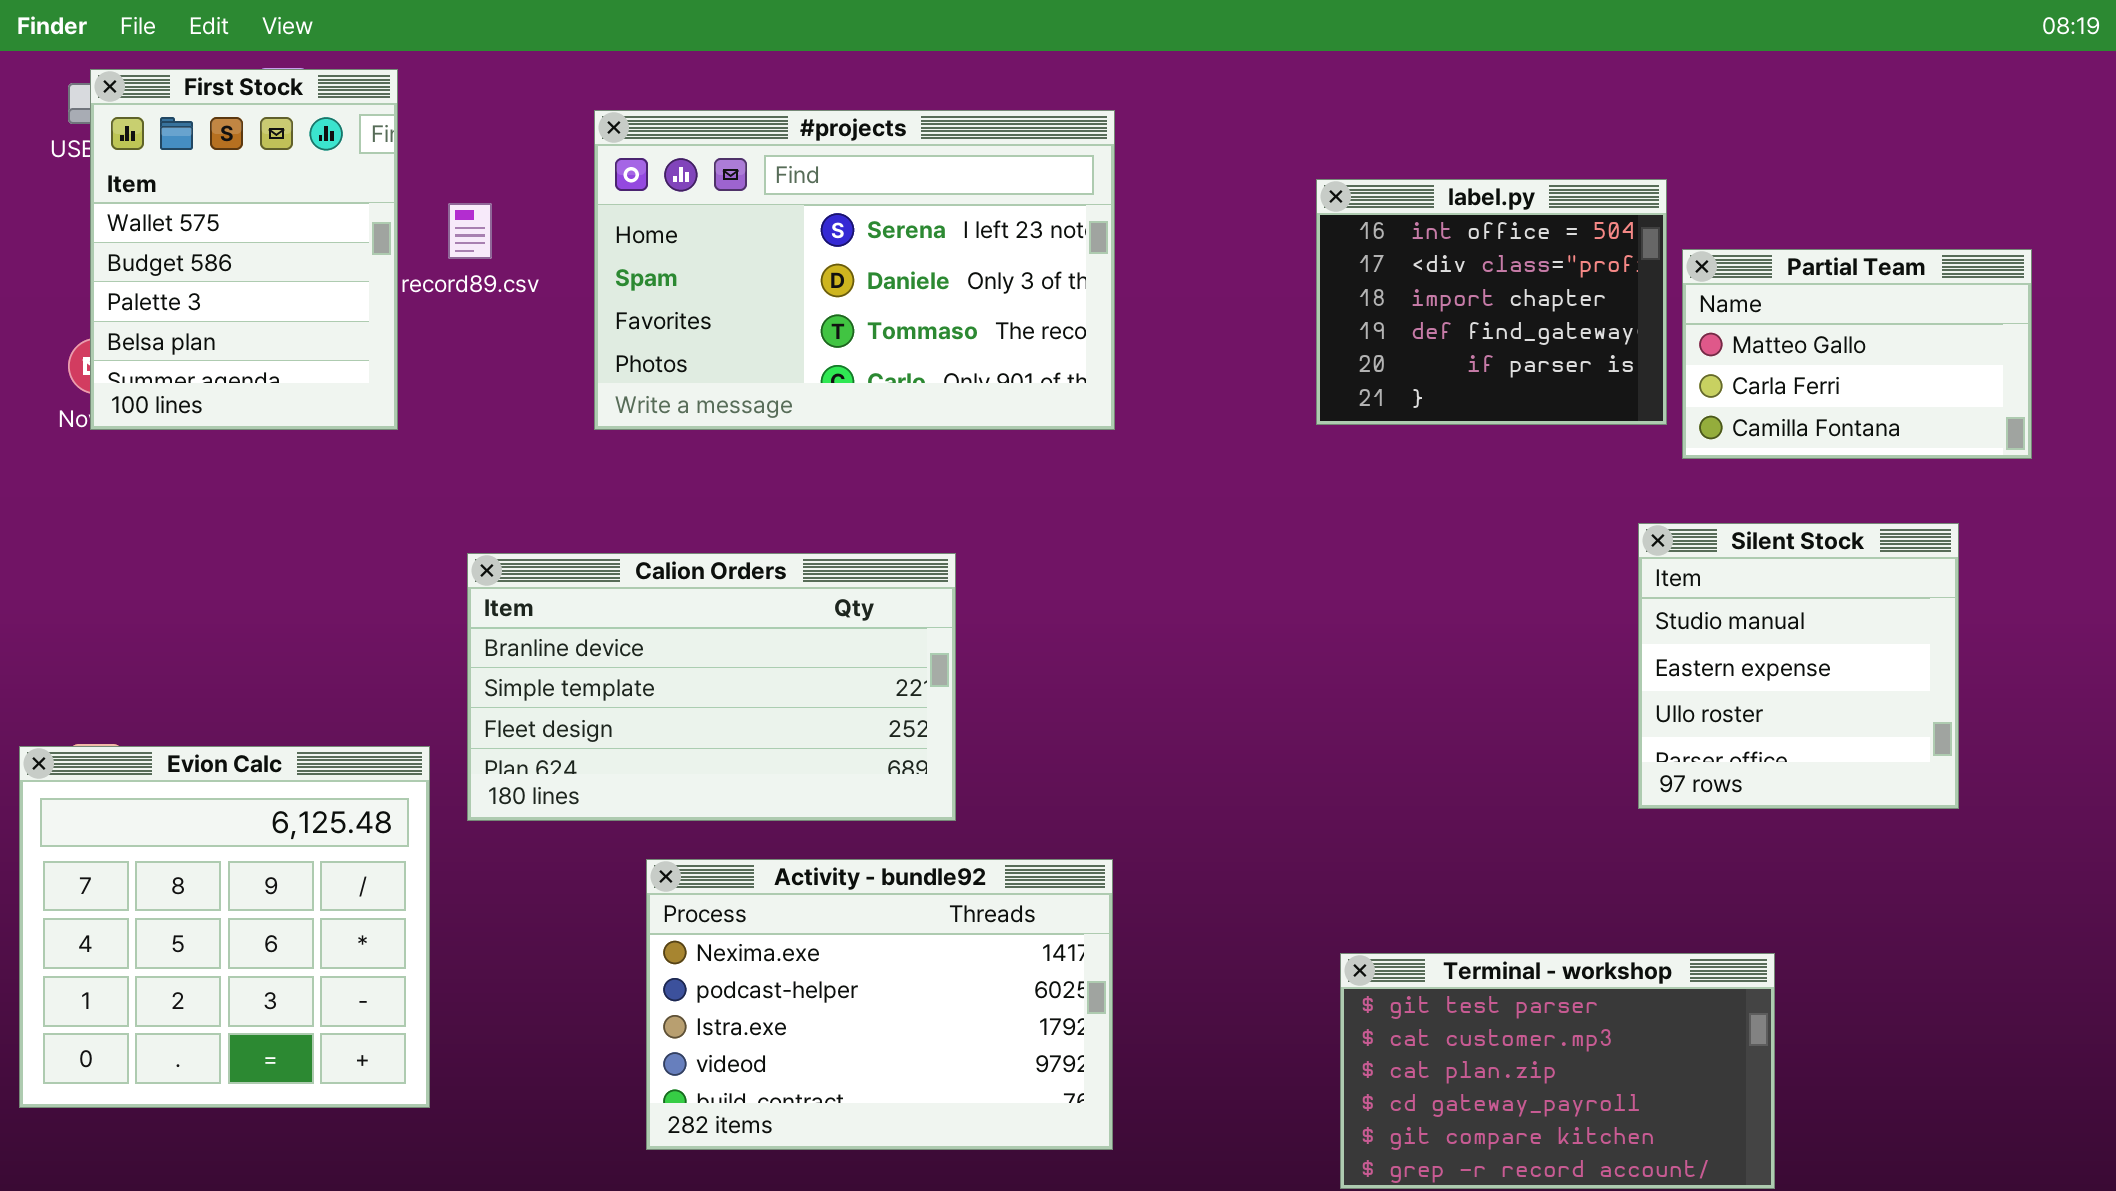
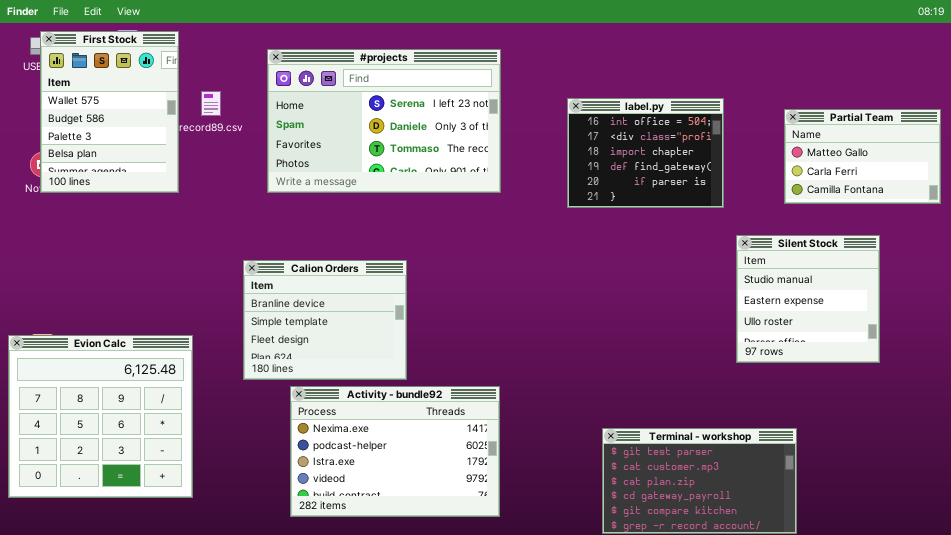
label.py: [1316,179,1667,425] -> [567,98,724,208], moved
Partial Team: [1682,249,2032,459] -> [784,109,941,204], moved
Calion Orders: [467,553,956,821] -> [243,260,407,380], moved, resized

